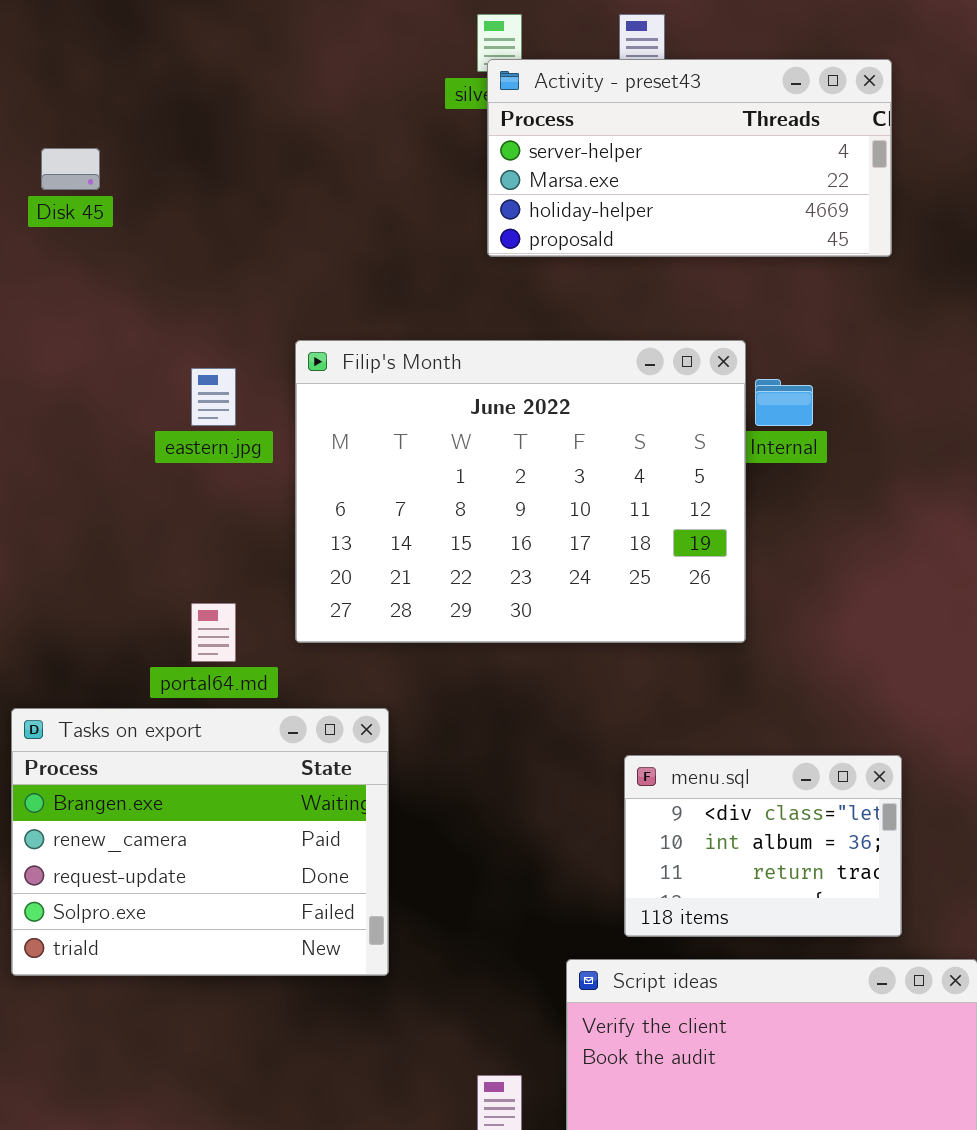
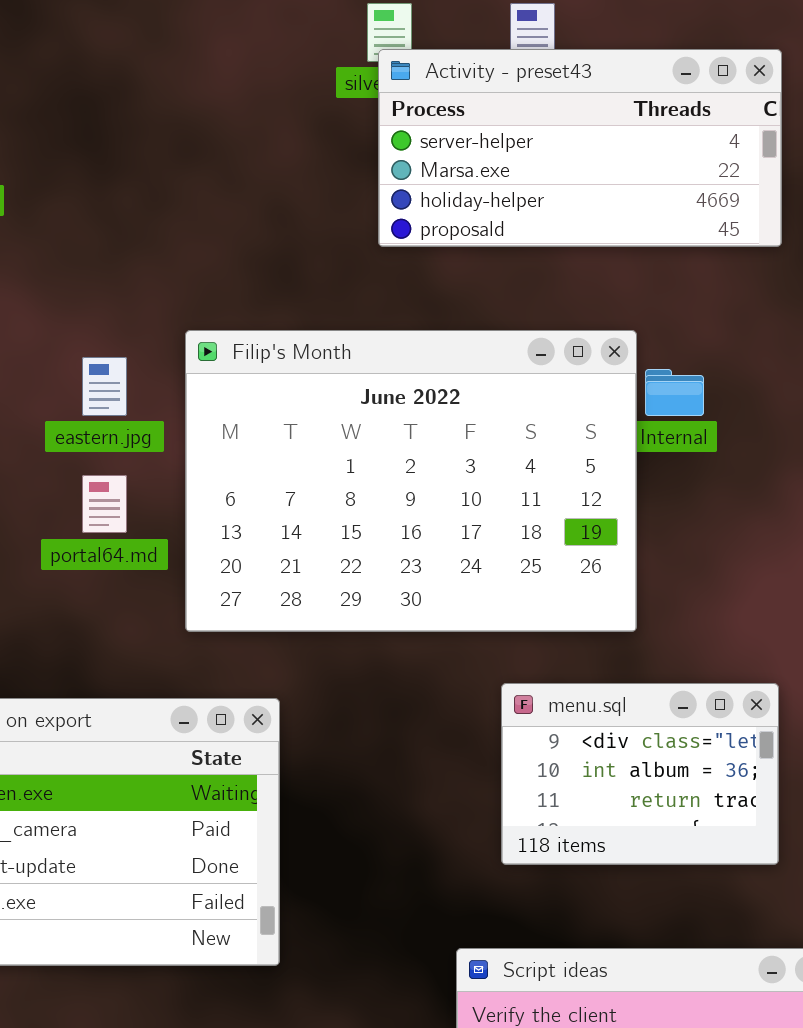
portal64.md: [191,603,236,662] -> [82,475,127,533], moved
menu.sql: [624,755,902,937] -> [501,683,779,865], moved

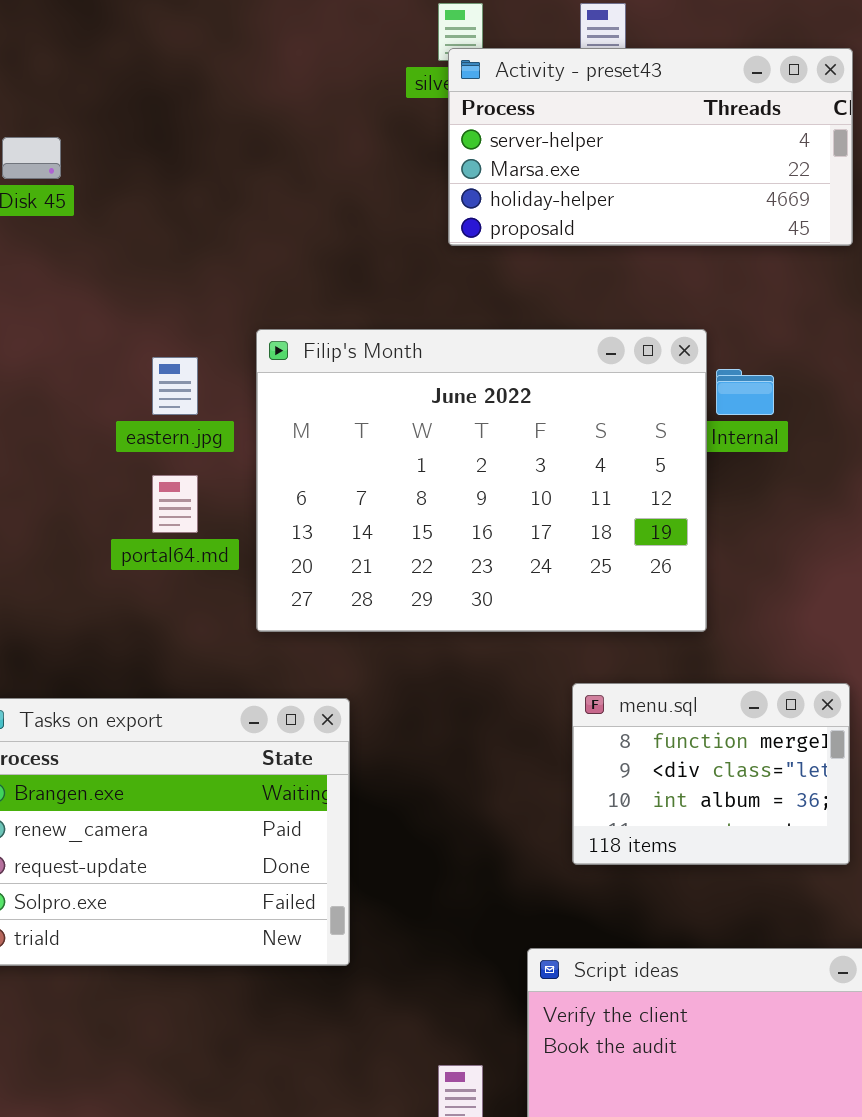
menu.sql: [501,683,779,865] -> [572,683,850,865], scrolled up 1 row

